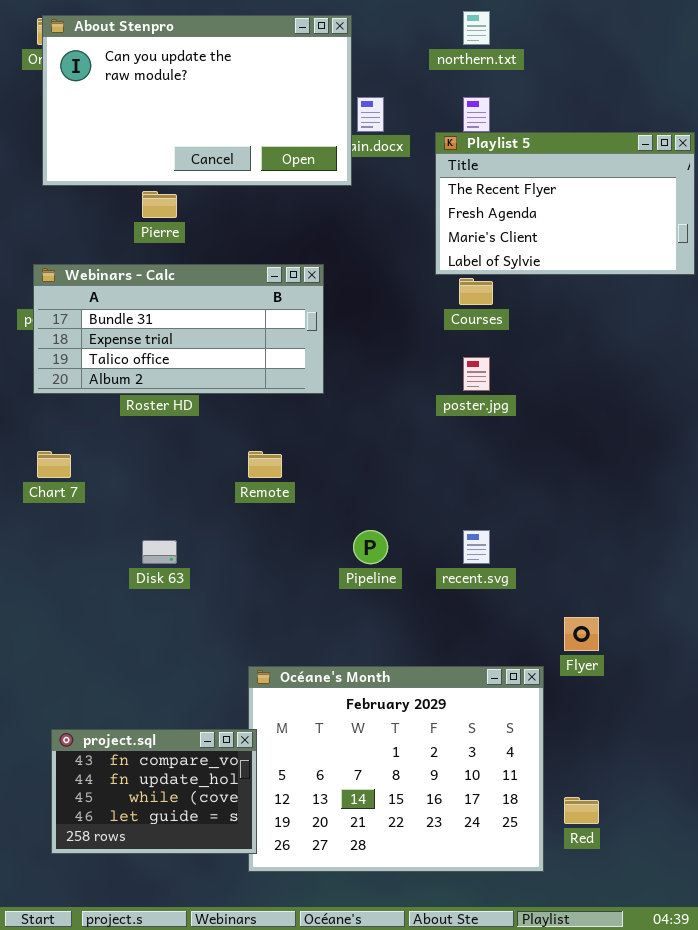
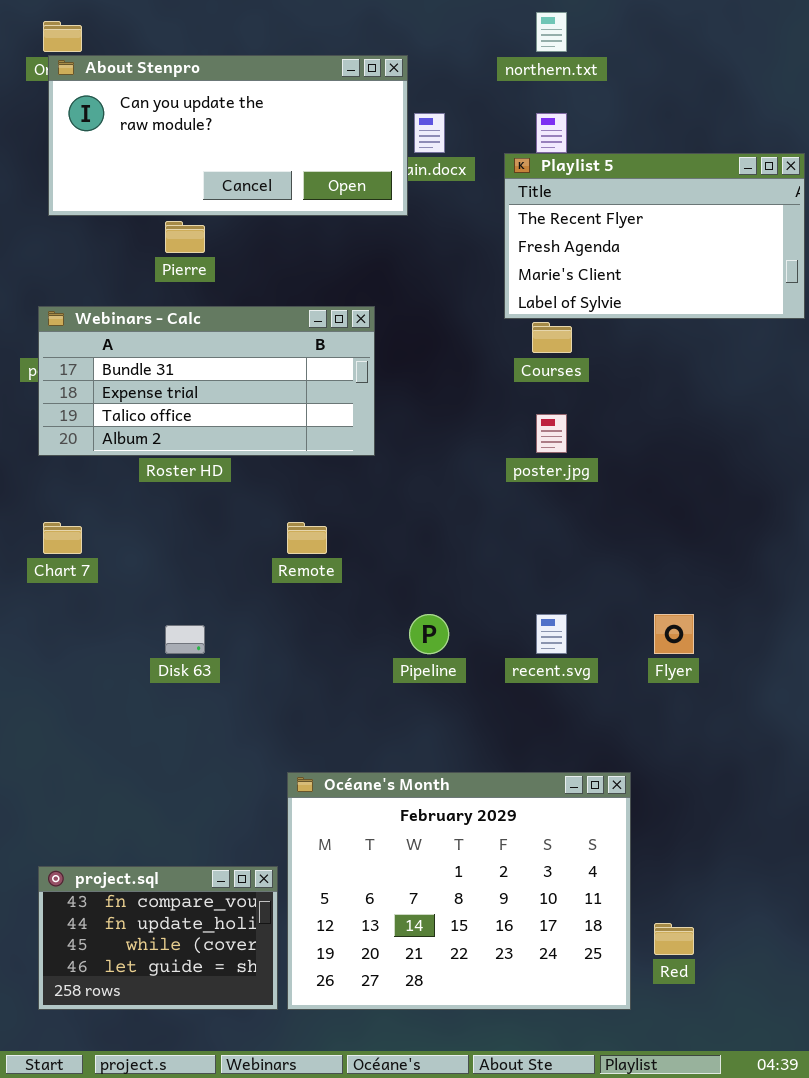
About Stenpro: [42,15,352,186] -> [48,55,408,216], resized
Flyer: [564,617,599,651] -> [654,614,694,654], moved
project.sql: [51,729,257,854] -> [38,866,278,1010], moved

